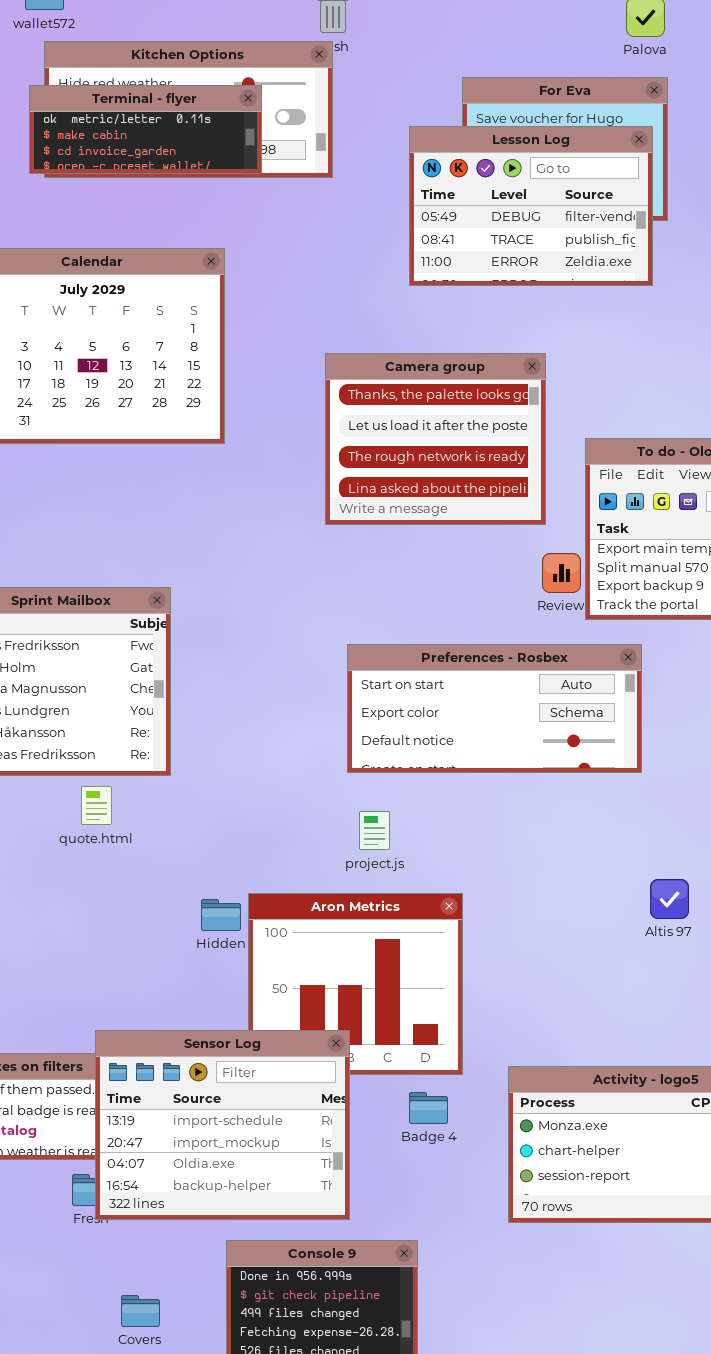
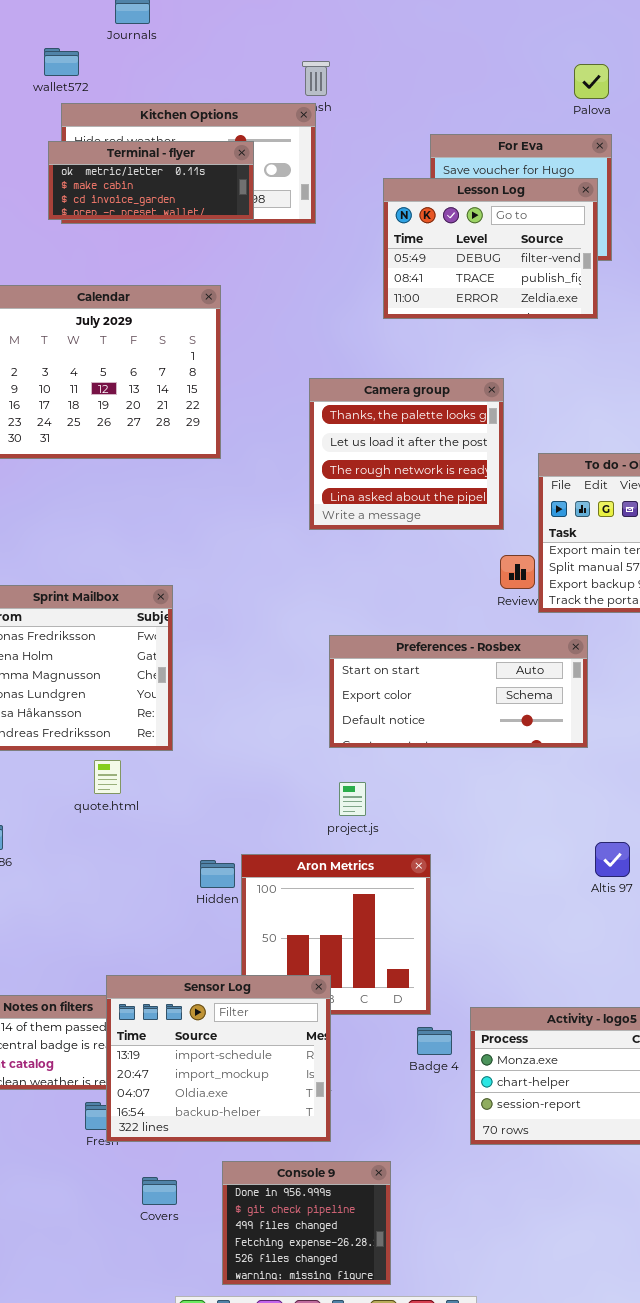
Badge 4: [409,1092,448,1124] -> [417,1027,452,1055], moved
Covers: [121,1295,160,1327] -> [142,1177,177,1205], moved

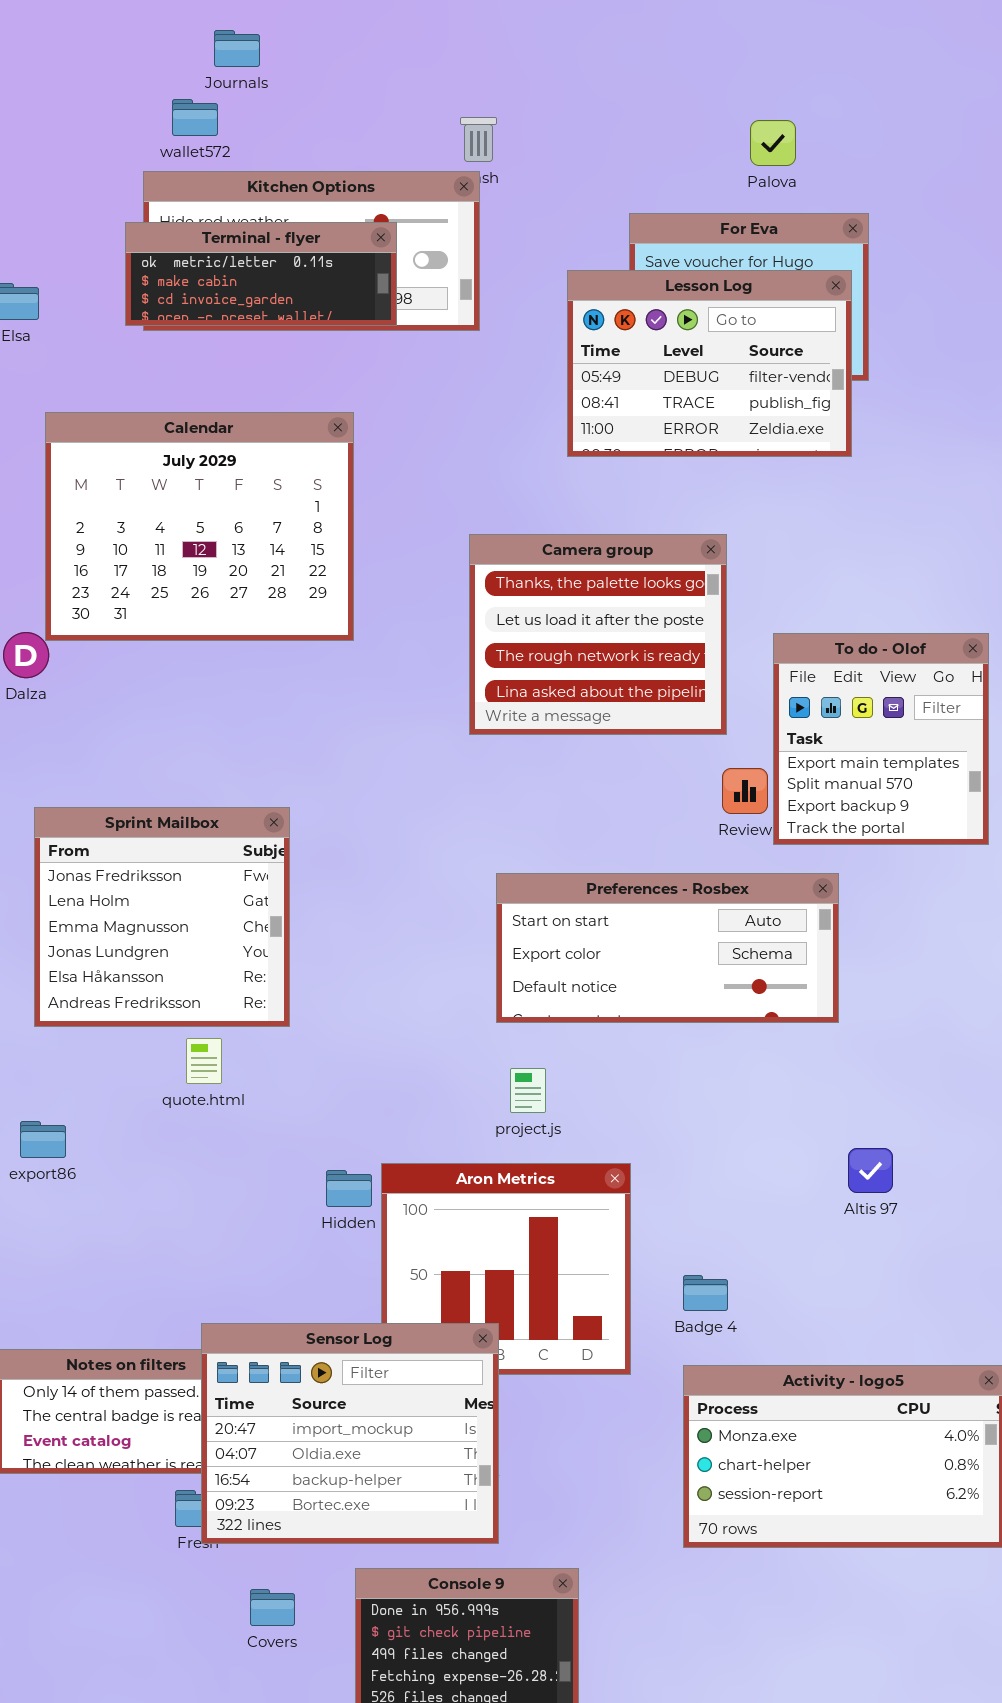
wallet572: [44,48,79,76] -> [172,99,218,136], moved
Palova: [574,64,609,99] -> [750,120,796,166], moved
Sensor Log: [106,975,331,1142] -> [201,1323,499,1544], scrolled down 1 row
Badge 4: [417,1027,452,1055] -> [683,1275,728,1311], moved

